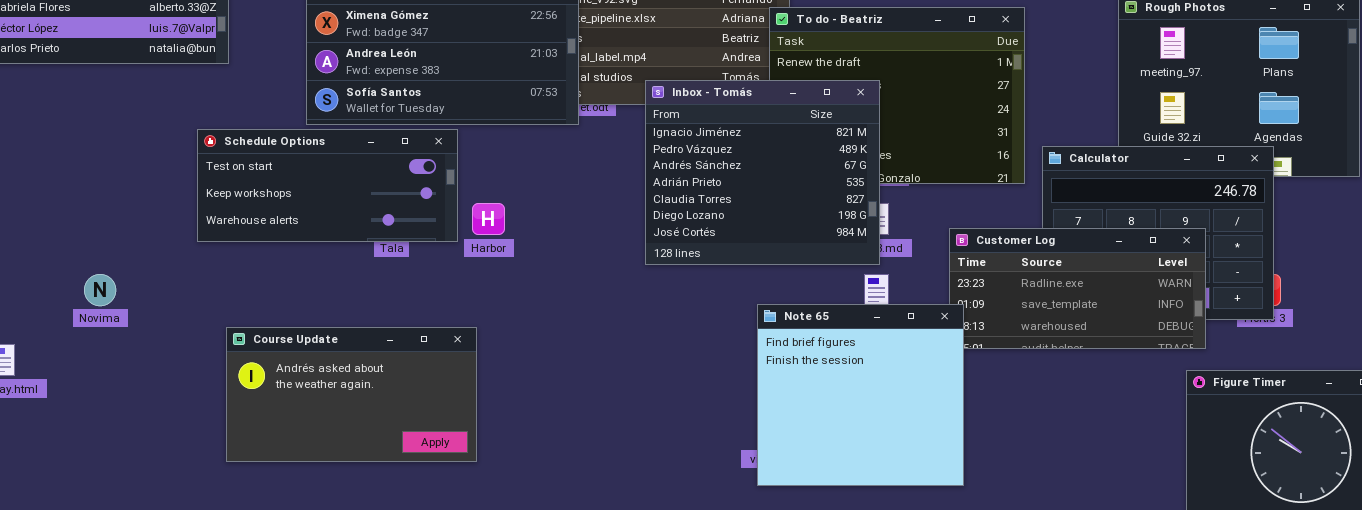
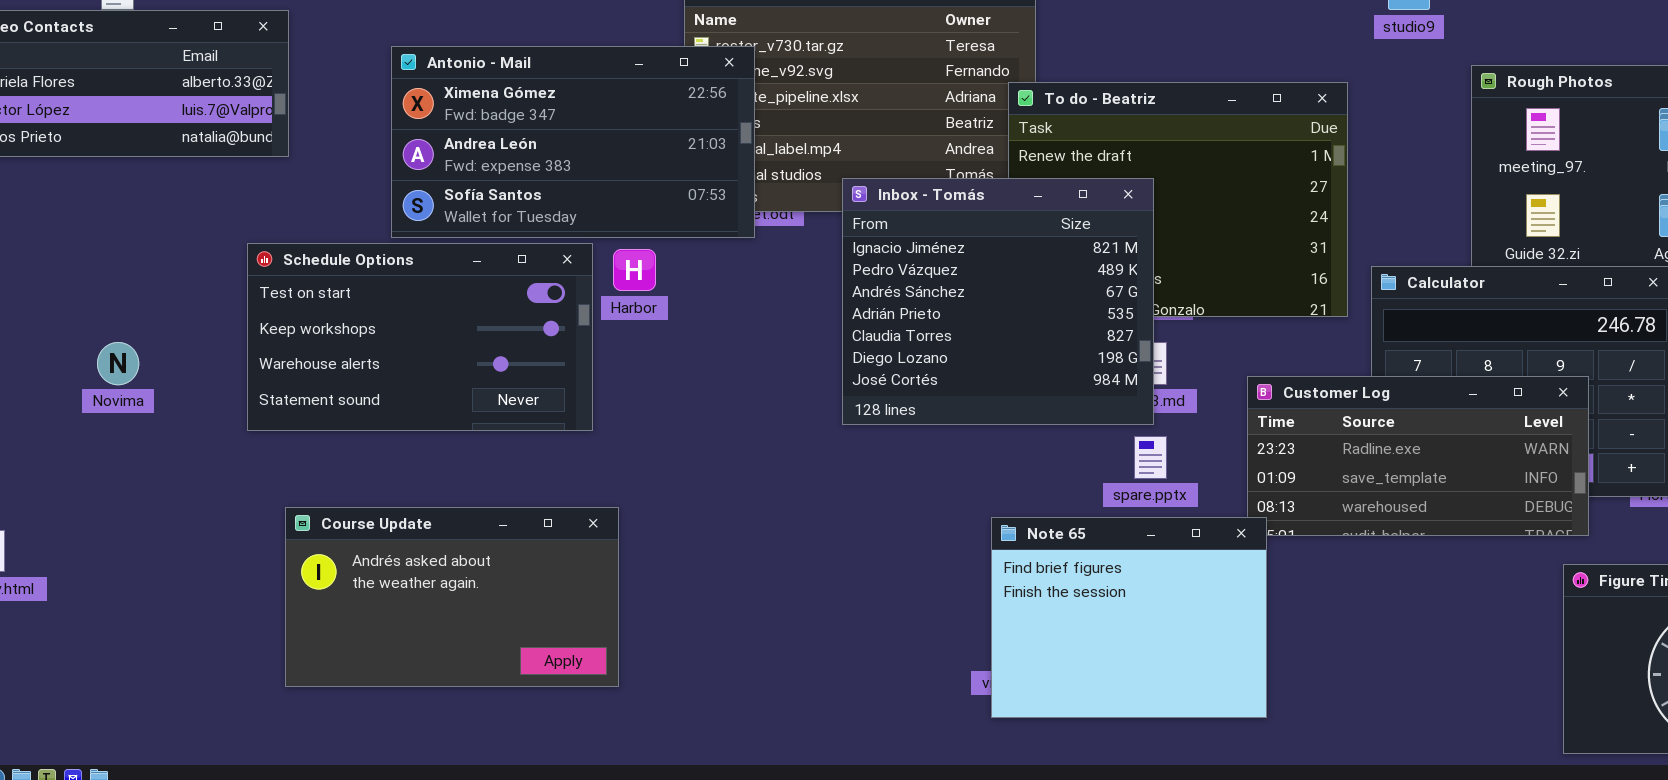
Schedule Options: [197,129,458,242] -> [247,243,593,431], resized
Harbor: [472,203,505,235] -> [613,249,656,291], moved
Novima: [84,274,116,306] -> [97,342,139,385], moved
Note 65: [757,304,964,486] -> [991,517,1267,718], resized

